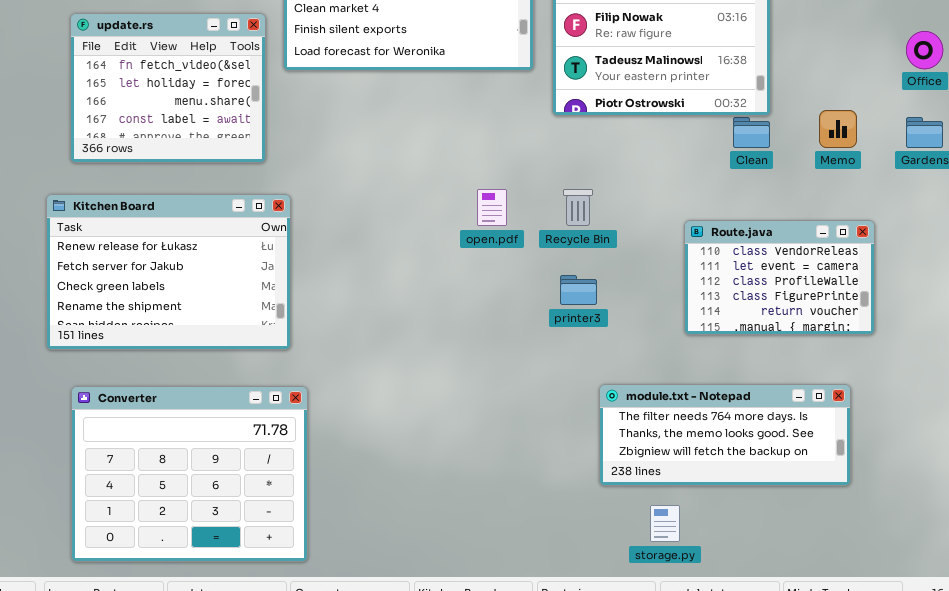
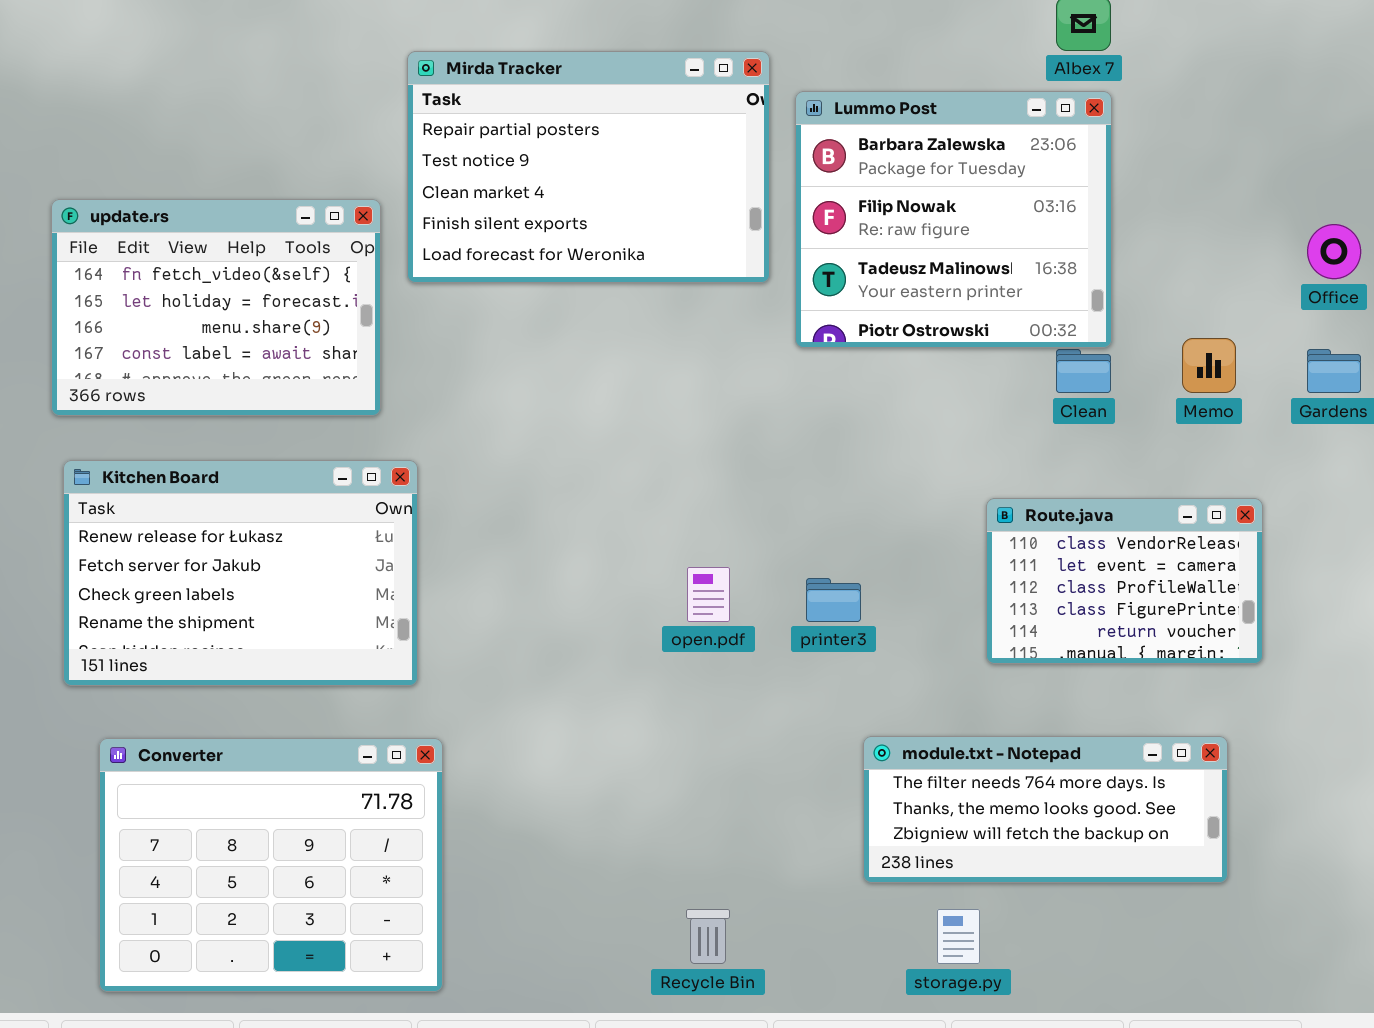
update.rs: [70,13,266,163] -> [51,199,381,416], resized
open.pdf: [477,189,507,226] -> [687,567,730,622], moved
Recycle Bin: [563,189,593,226] -> [686,909,730,964], moved

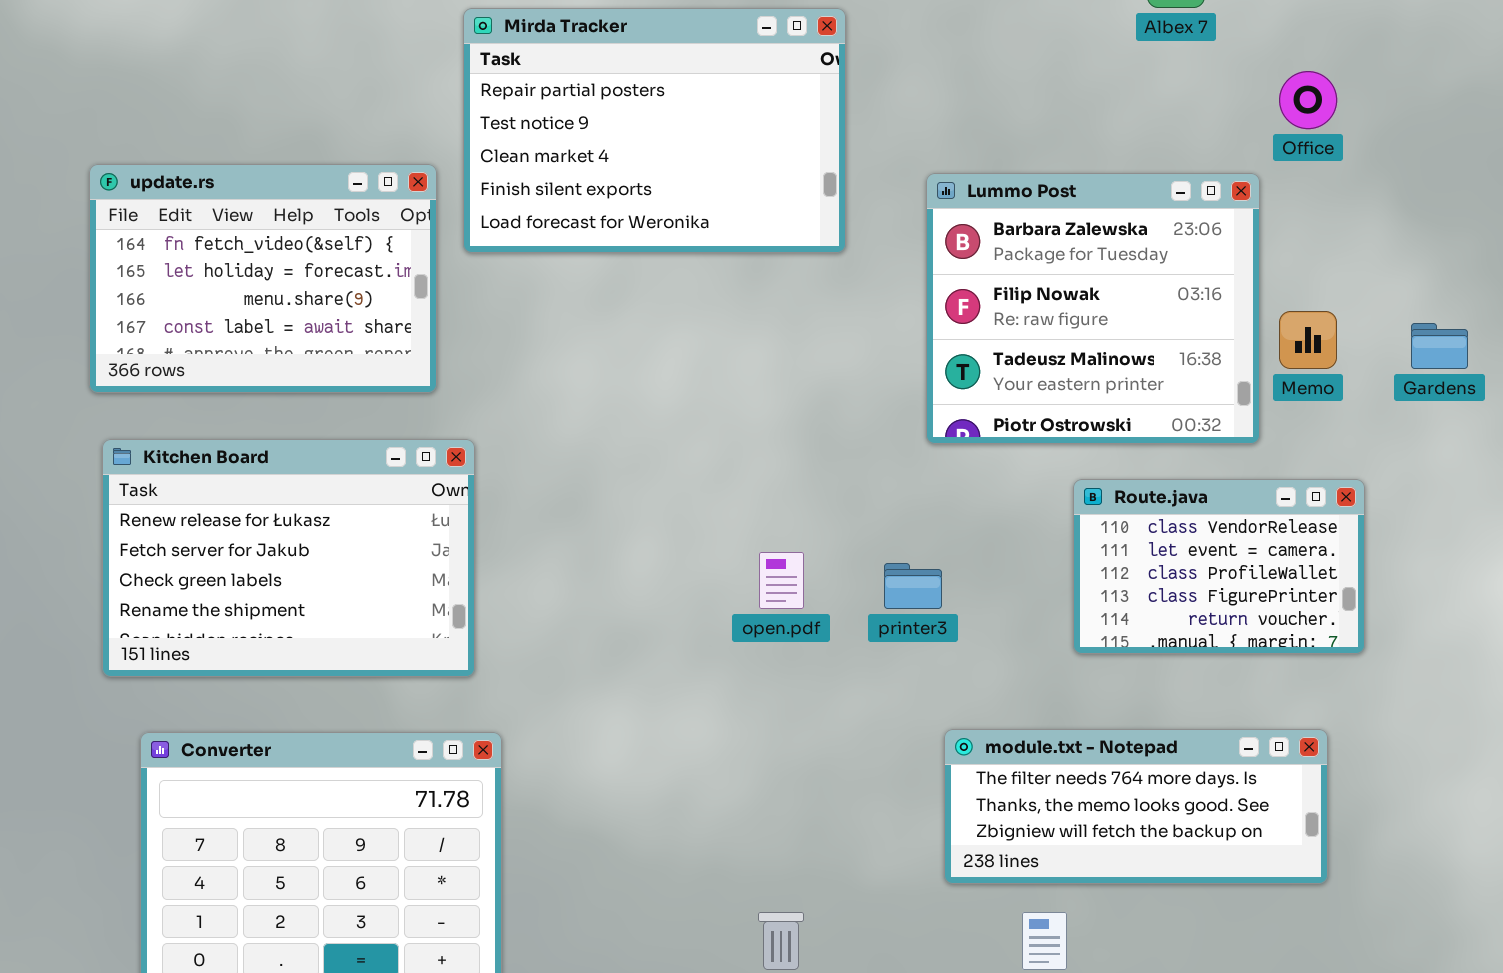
Lummo Post: [795,91,1112,348] -> [926,173,1260,444], moved
Office: [1307,224,1361,279] -> [1279,71,1337,129], moved

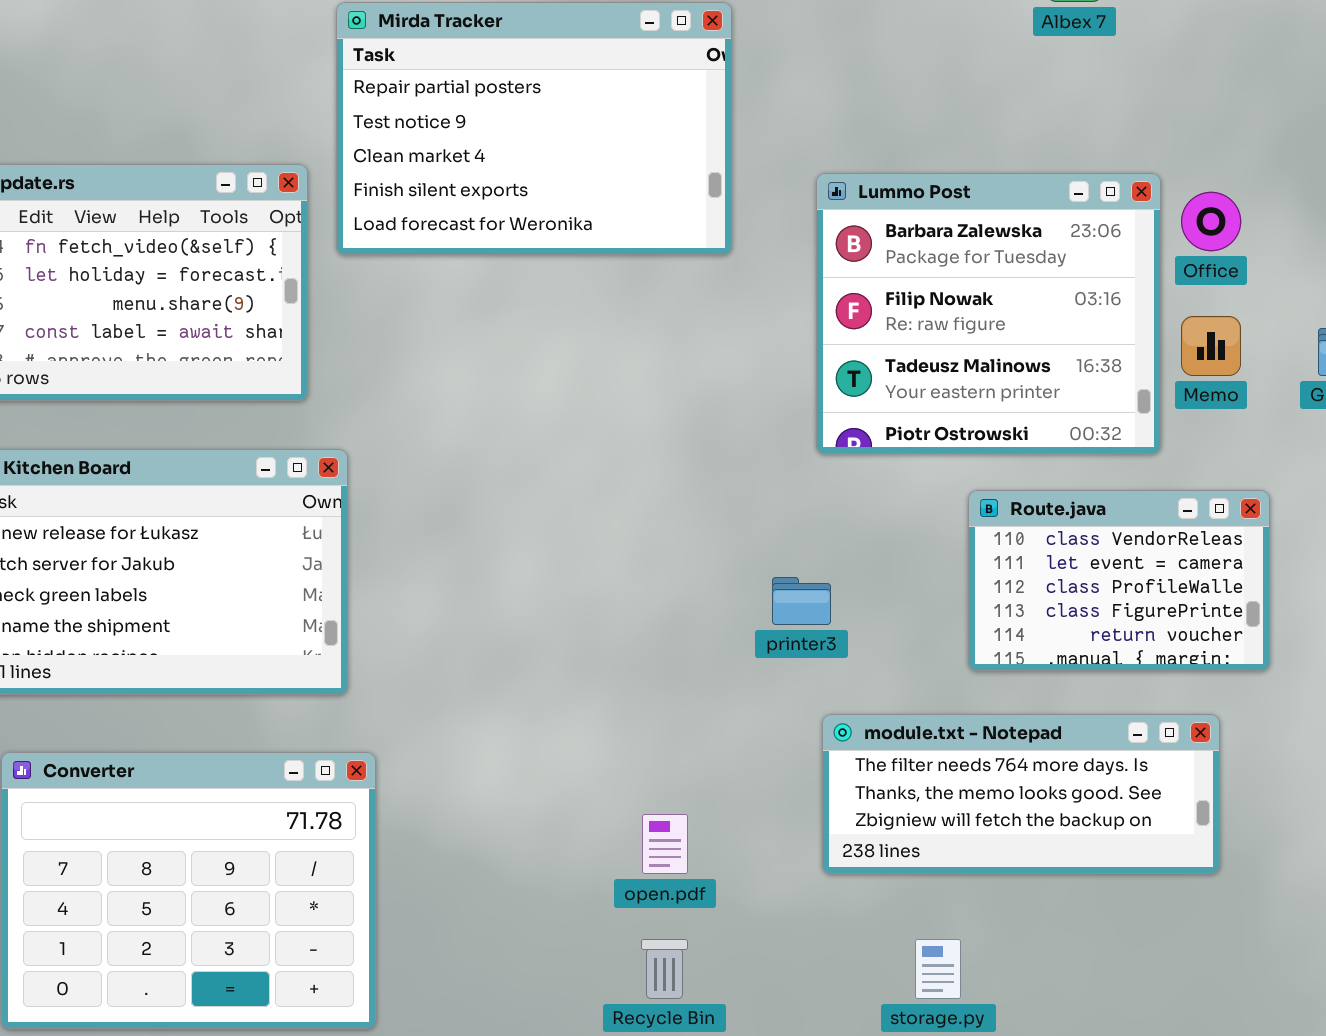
Office: [1279,71,1337,129] -> [1181,192,1241,251], moved
open.pdf: [759,552,804,609] -> [642,814,688,874], moved
module.txt - Notepad: [944,729,1328,884] -> [822,714,1220,874], moved

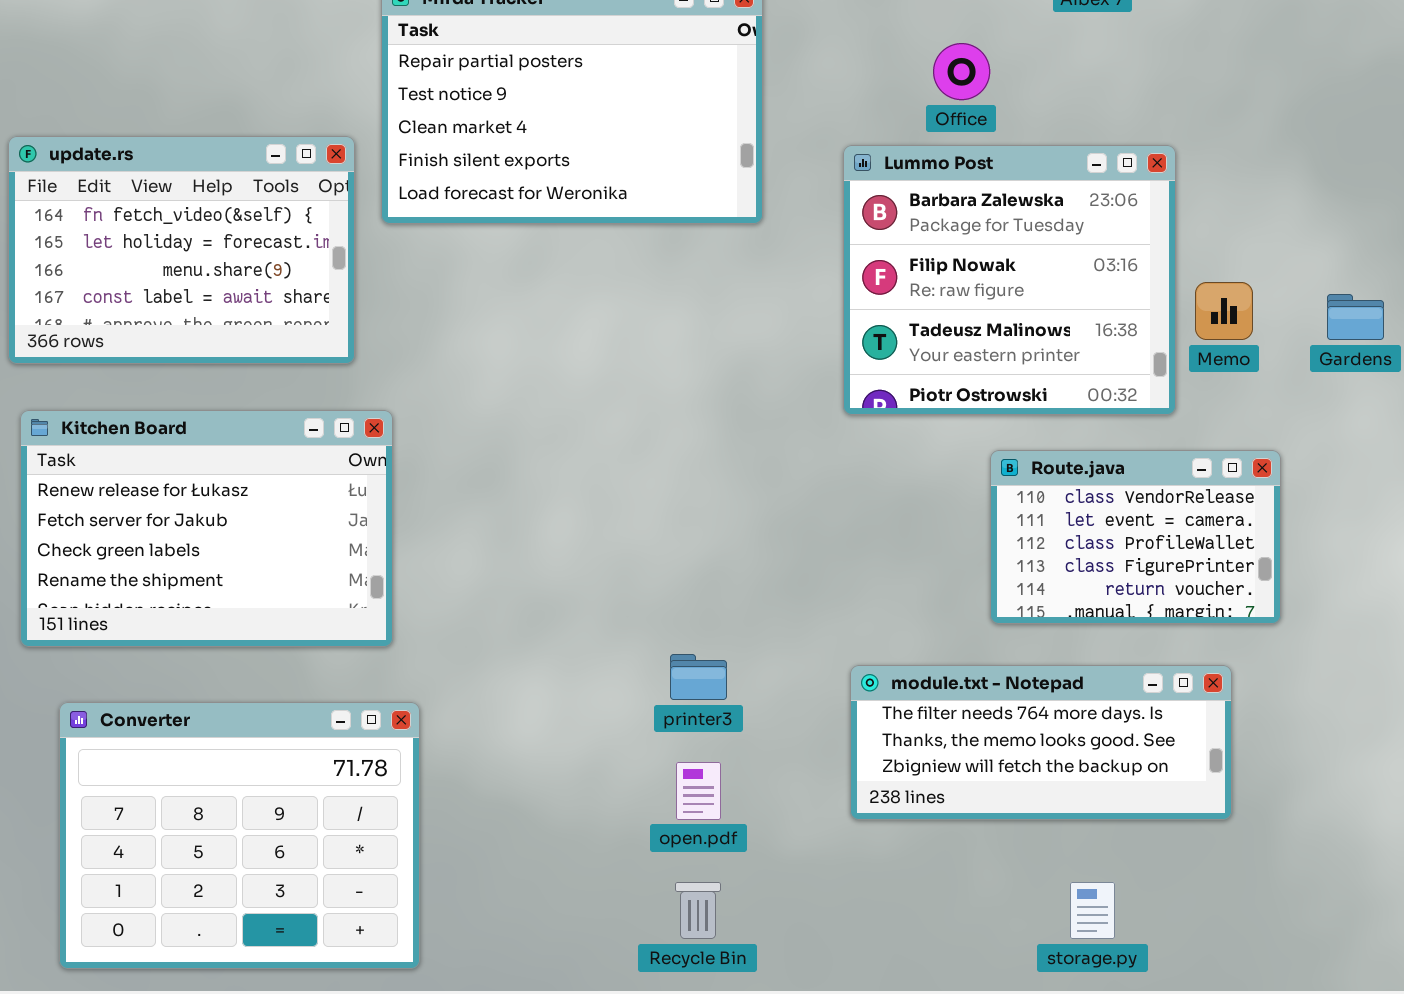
Office: [1181,192,1241,251] -> [933,43,990,100], moved
printer3: [772,577,831,625] -> [670,654,727,700], moved
storage.py: [915,939,961,999] -> [1070,882,1115,939], moved

